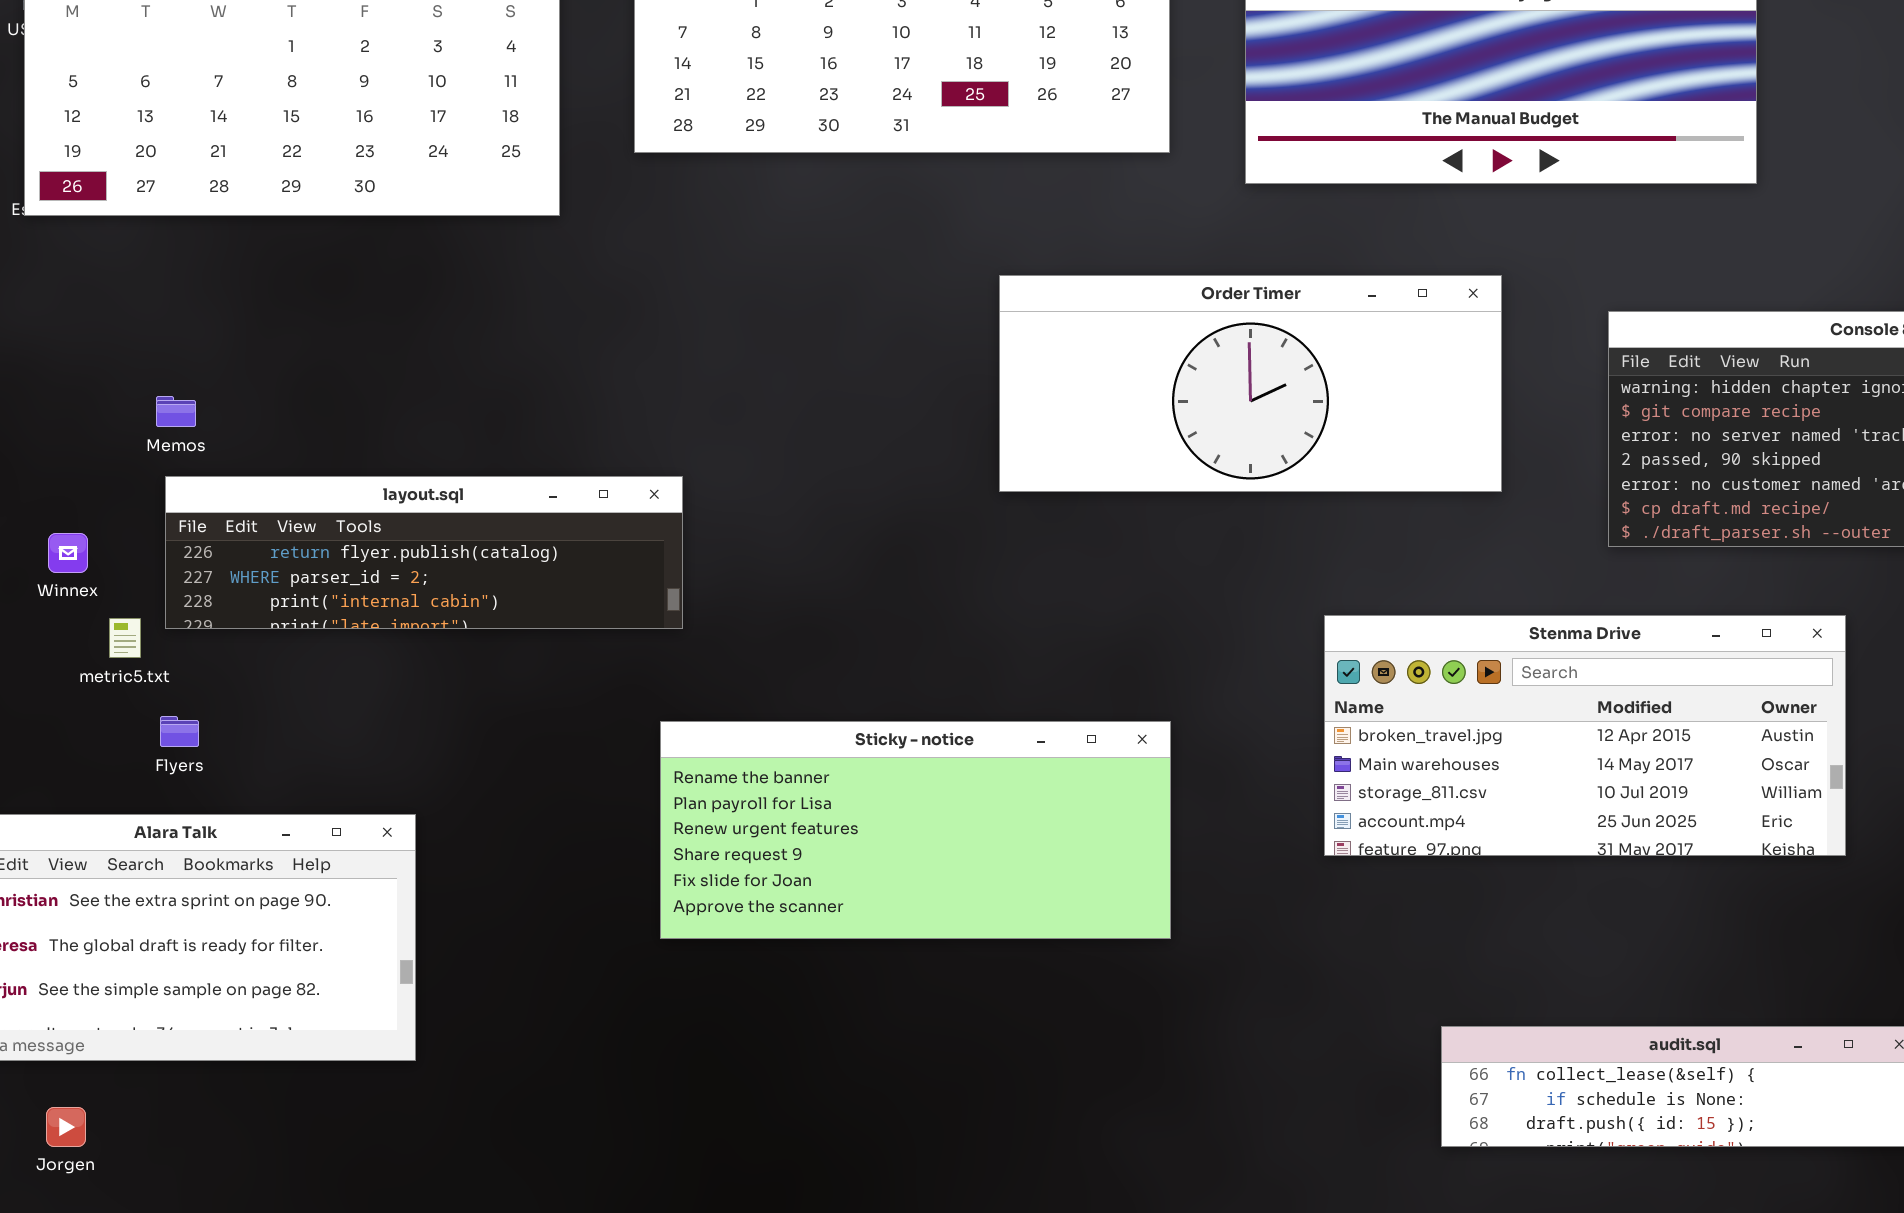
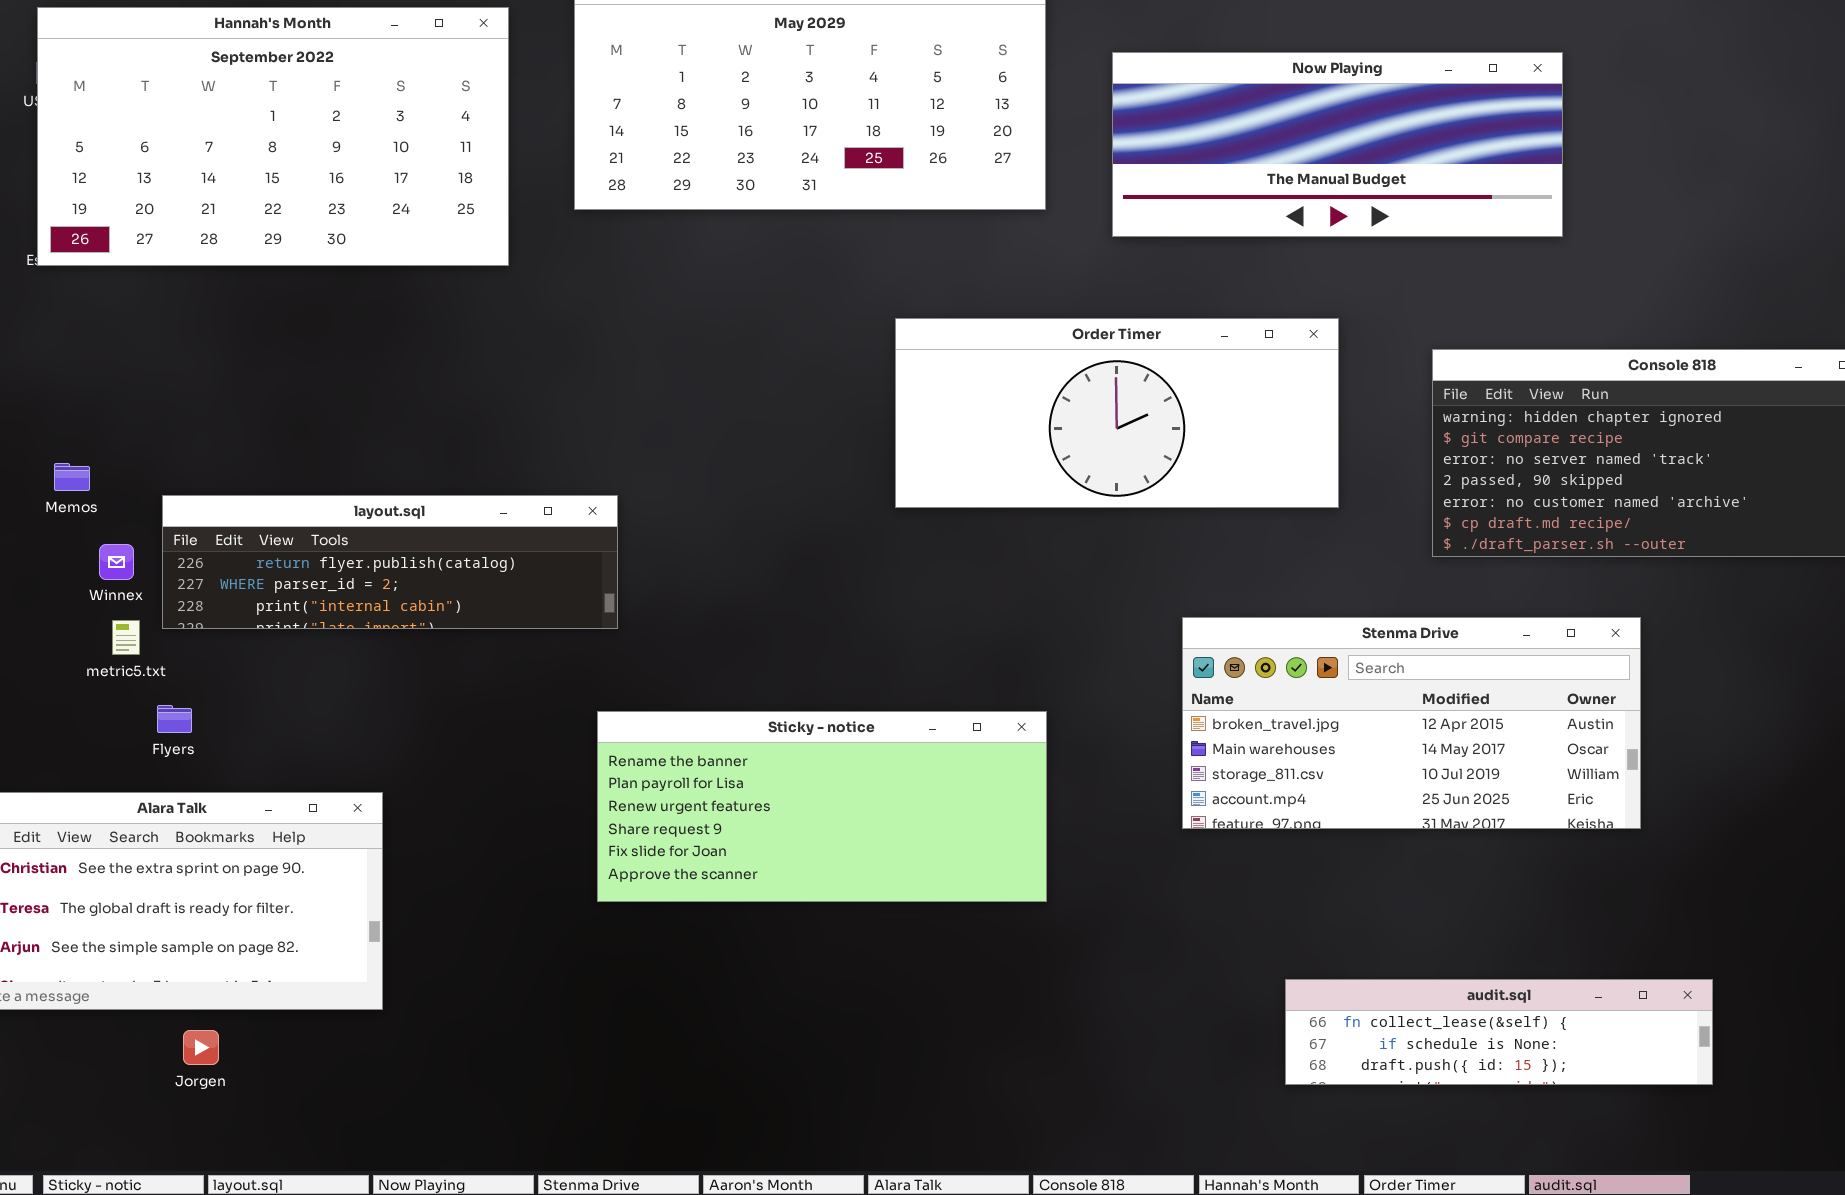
Memos: [156,396,196,427] -> [54,463,90,491], moved
Winnex: [48,533,88,573] -> [99,544,134,580], moved
Jorgen: [46,1107,86,1147] -> [183,1030,219,1065], moved

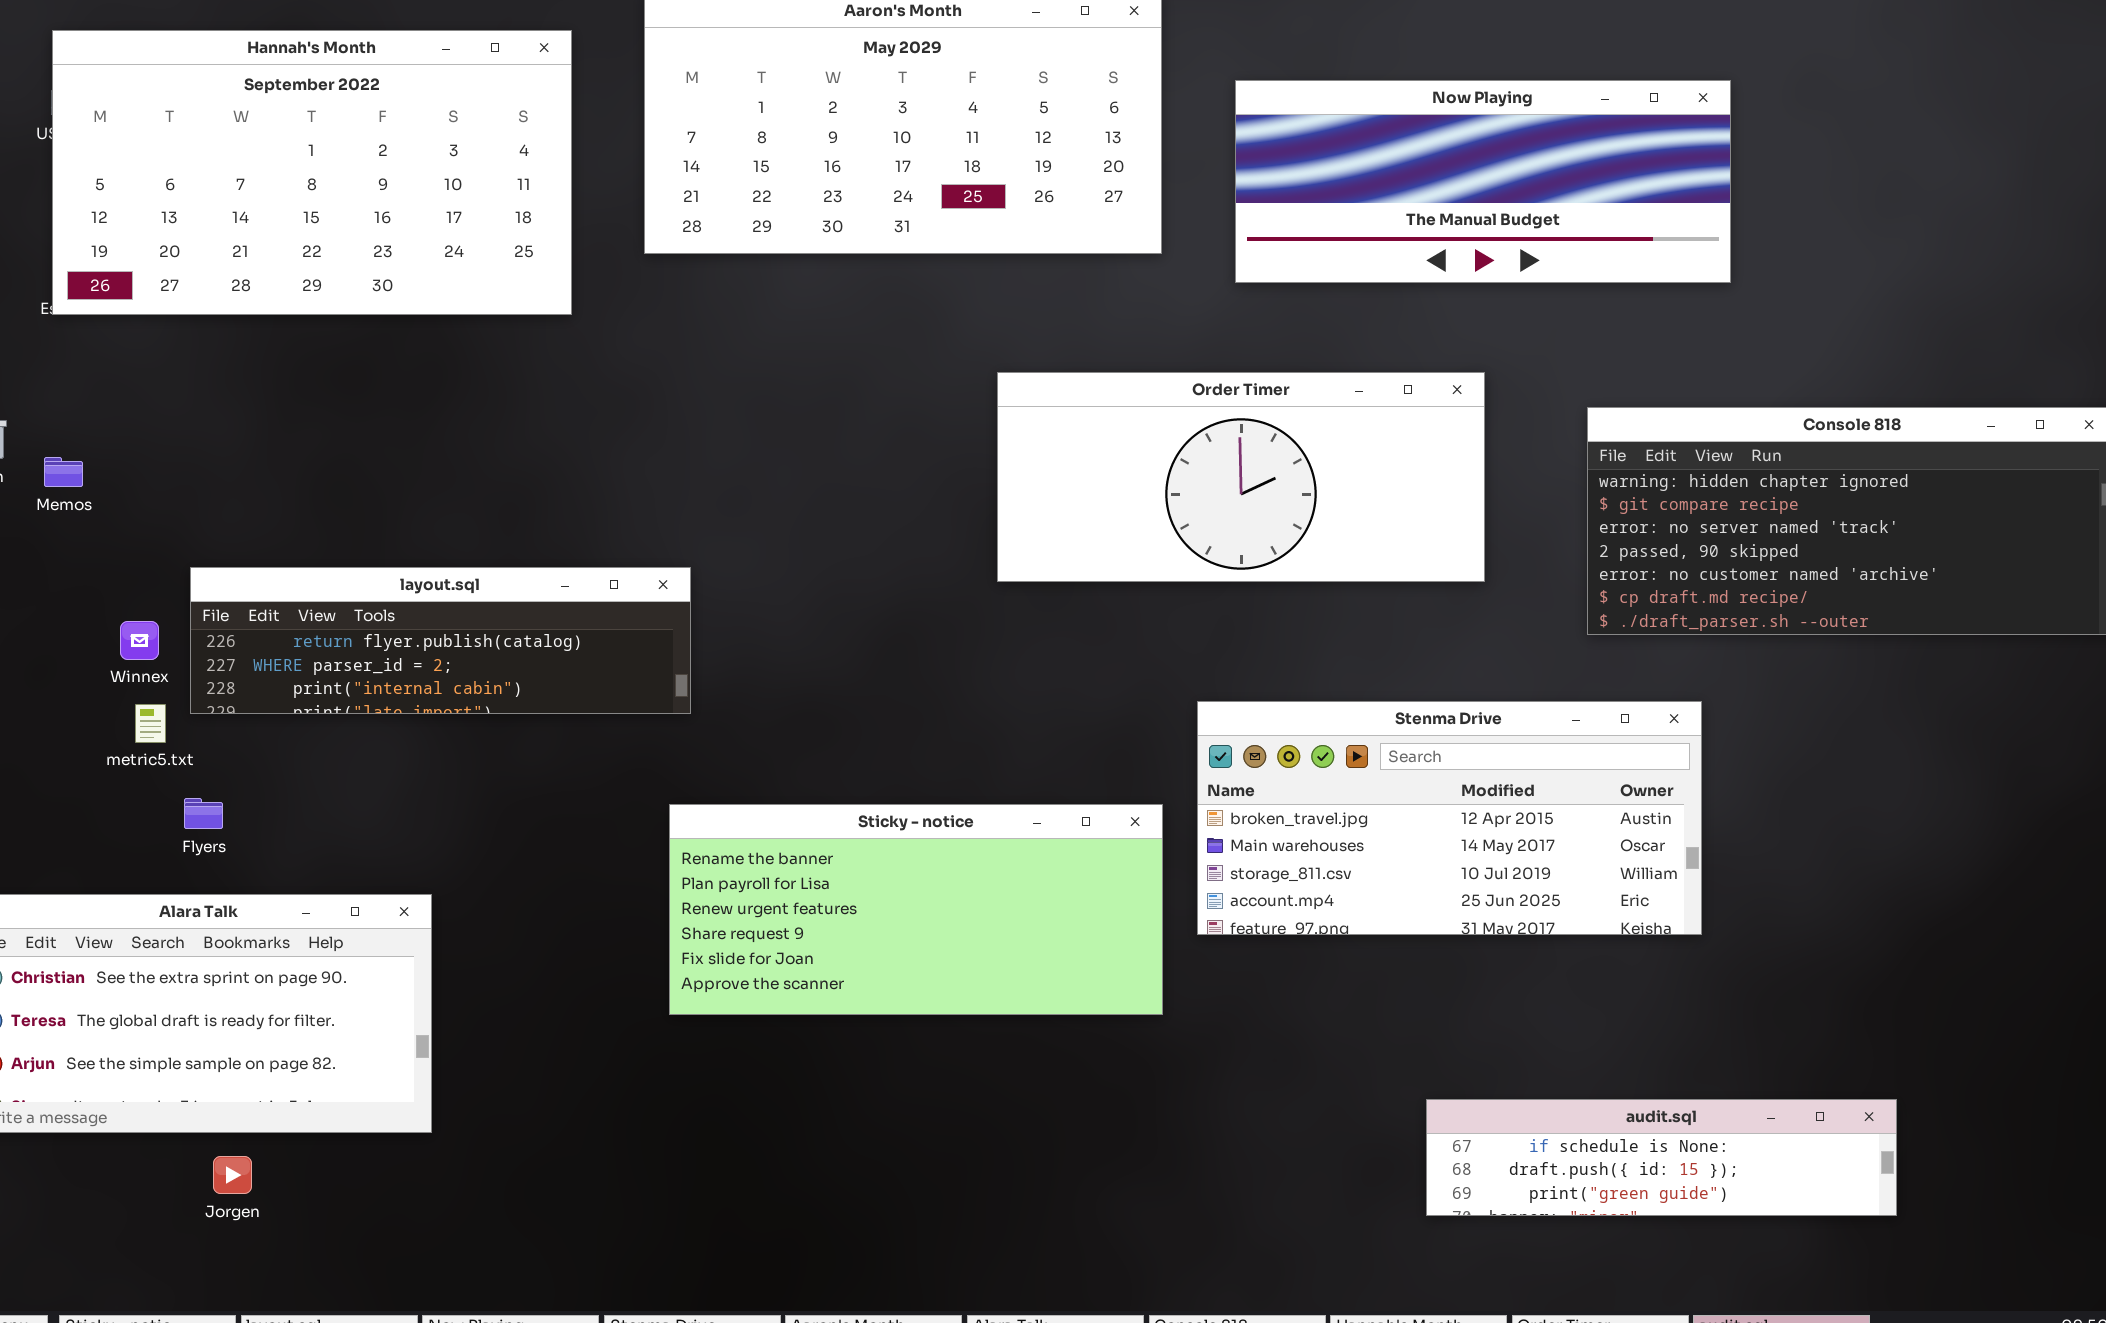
Memos: [54,463,90,491] -> [44,457,83,487], moved
Stenma Drive: [1182,617,1641,829] -> [1197,701,1702,935], moved
audit.sql: [1285,979,1713,1085] -> [1426,1099,1897,1216], scrolled down 1 row

